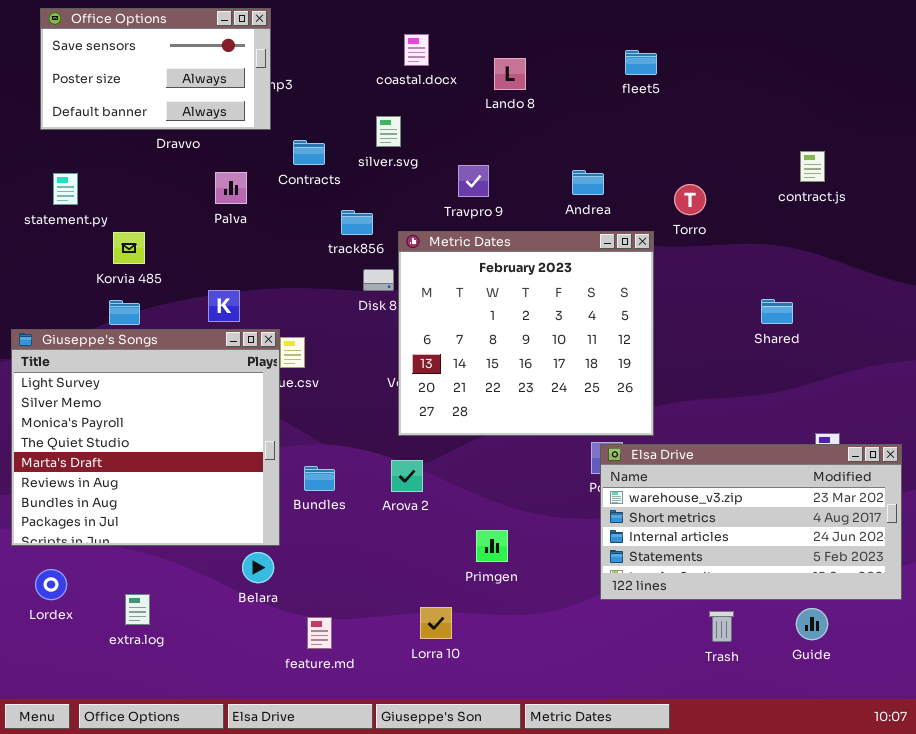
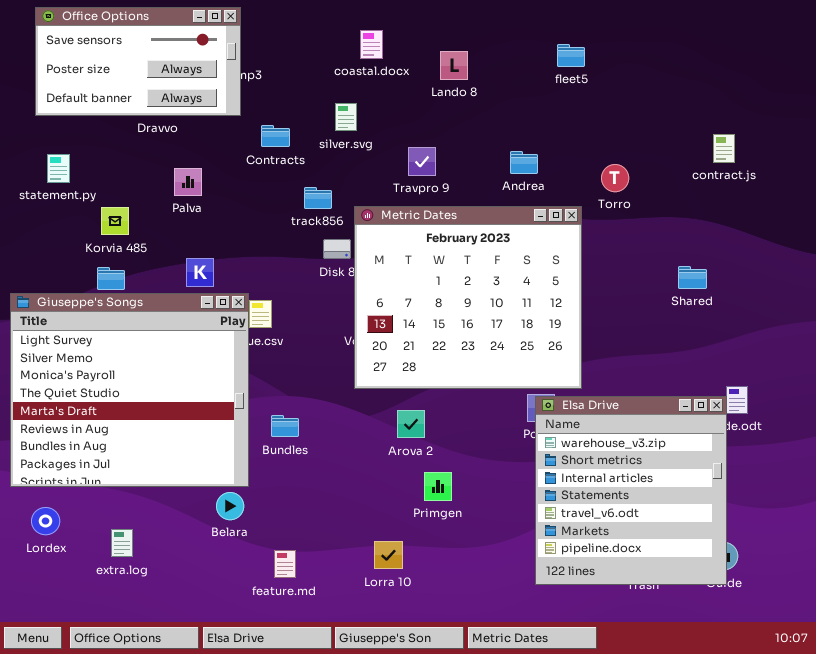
Palva: [215,172,247,204] -> [174,168,202,196], moved
Elsa Drive: [600,444,902,600] -> [535,396,727,585], resized
Arova 2: [391,460,423,492] -> [397,410,425,438], moved

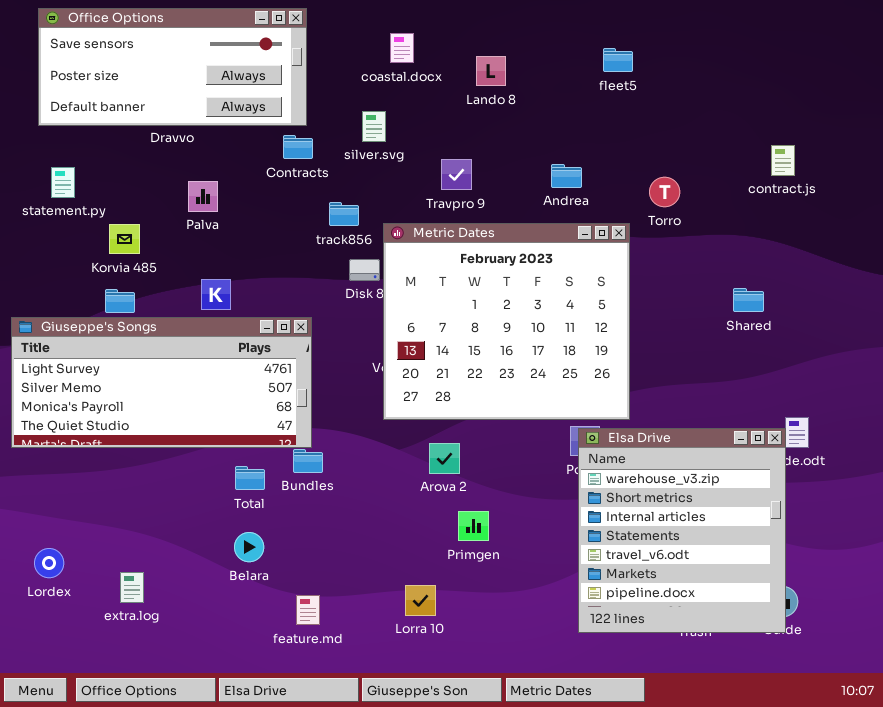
Office Options: [35,7,241,116] -> [38,8,307,126], resized
Giuseppe's Songs: [10,293,249,487] -> [11,317,312,448], resized

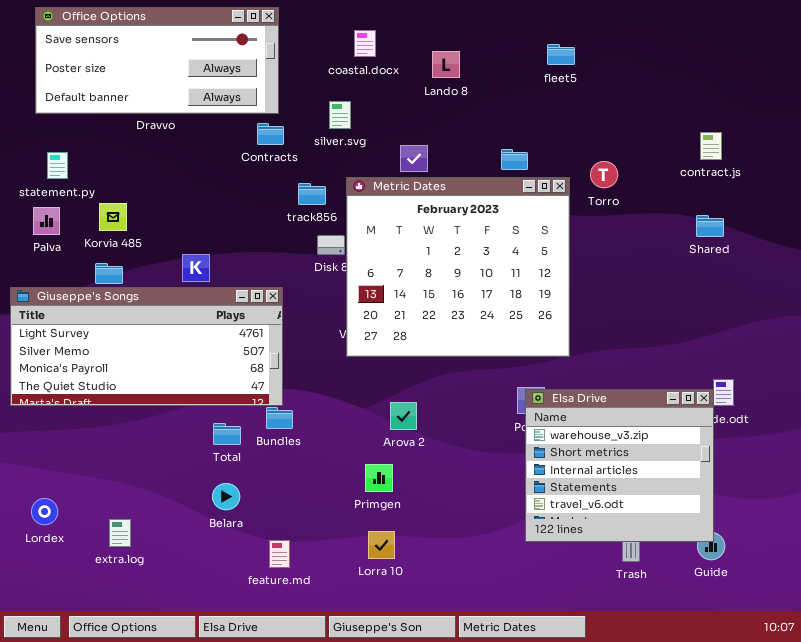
Palva: [188,181,218,212] -> [33,207,60,235], moved
Metric Dates: [383,223,630,420] -> [346,177,570,357], moved
Shared: [733,288,764,312] -> [696,215,724,237], moved
Elsa Drive: [578,428,786,633] -> [525,389,714,542], resized
Primgen: [458,511,489,541] -> [365,464,393,492], moved

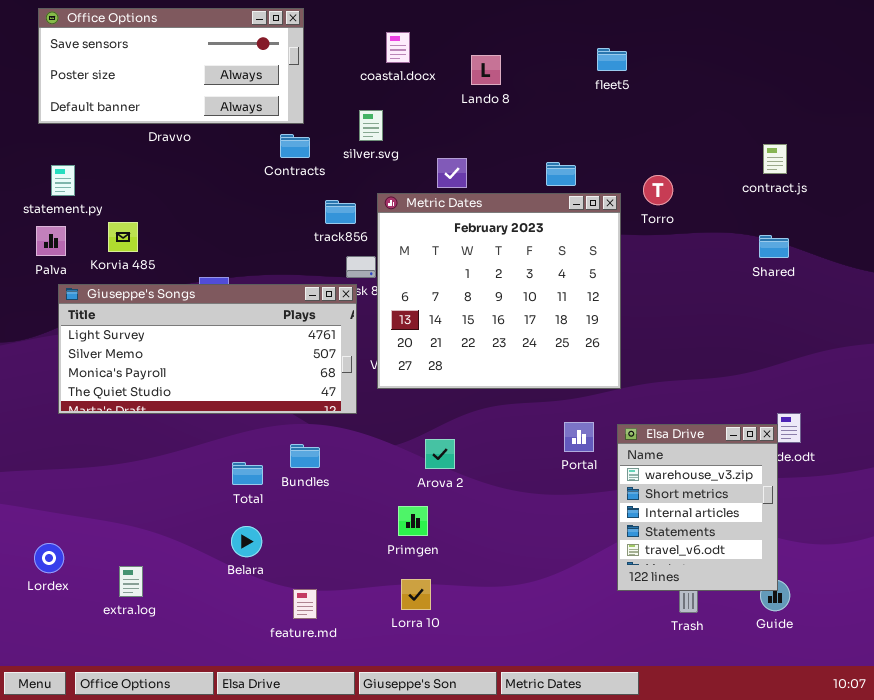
Giuseppe's Songs: [10,287,283,406] -> [58,284,357,414], moved
Elsa Drive: [525,389,714,542] -> [617,424,778,591], resized

